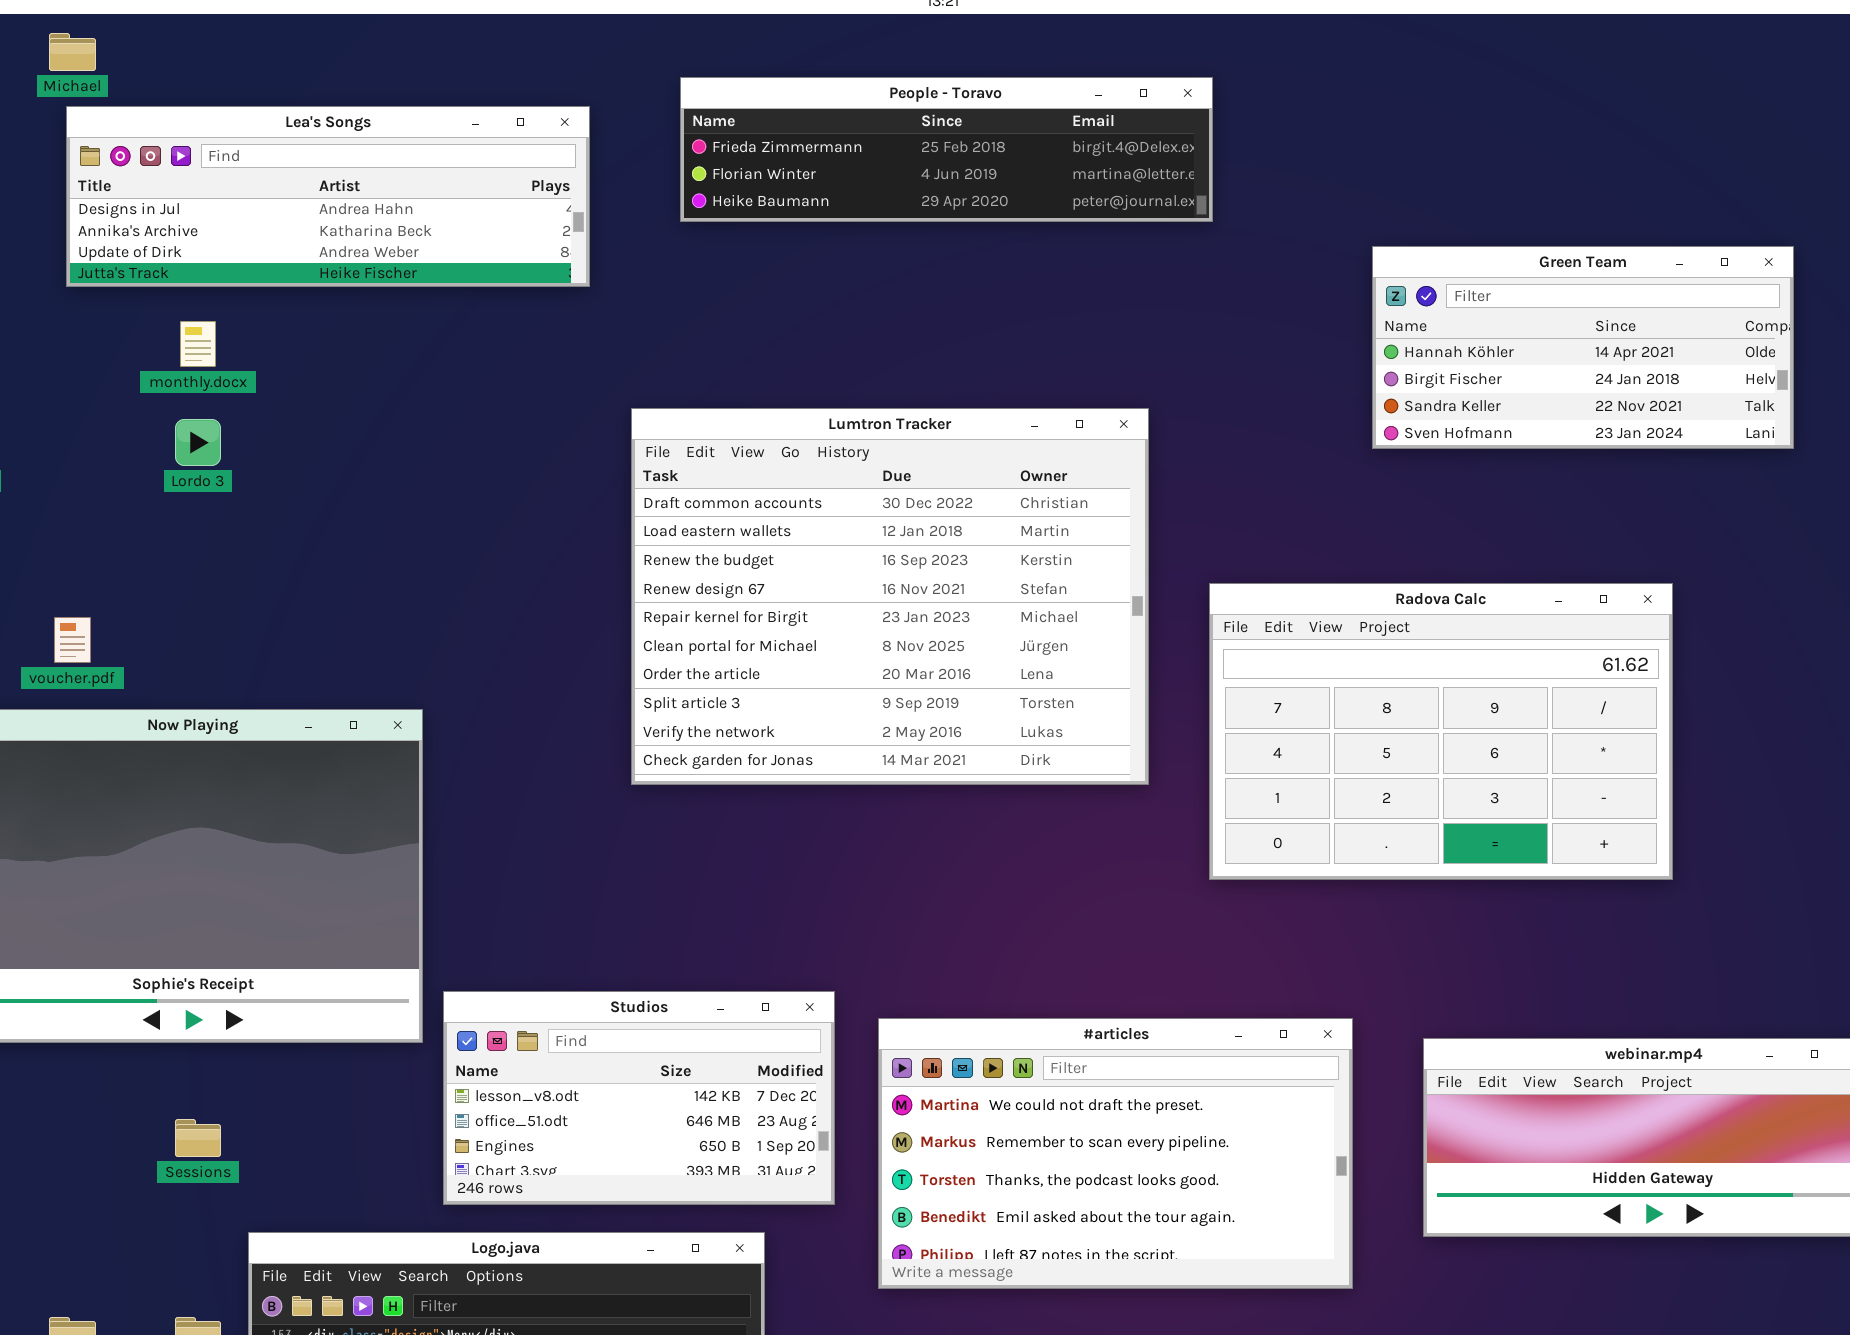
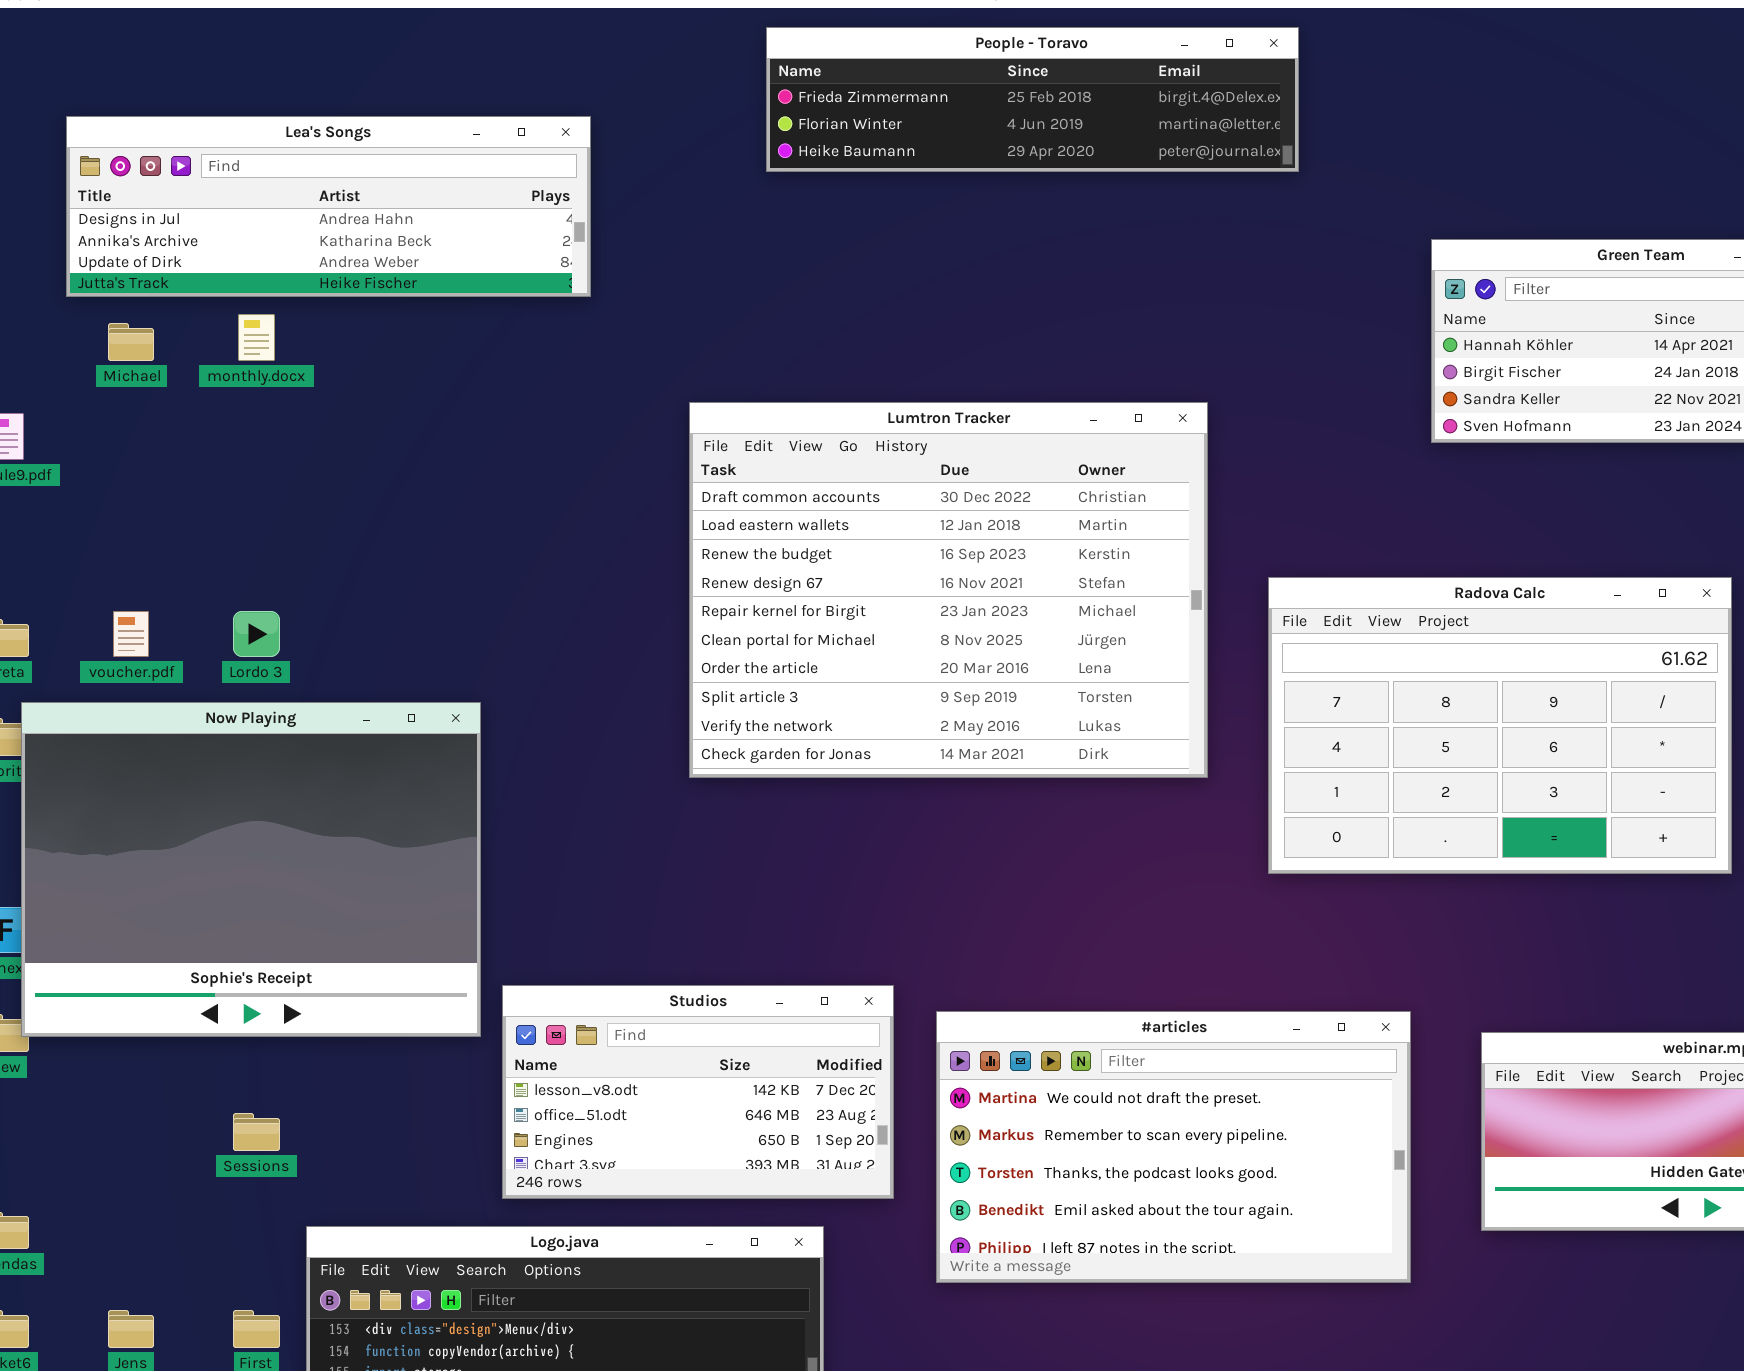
Michael: [49,33,96,71] -> [108,323,154,361], moved
People - Toravo: [680,77,1213,222] -> [766,27,1299,172], moved
Lea's Songs: [66,106,590,287] -> [66,116,591,297], moved
Lordo 3: [175,419,221,466] -> [233,611,280,657], moved

